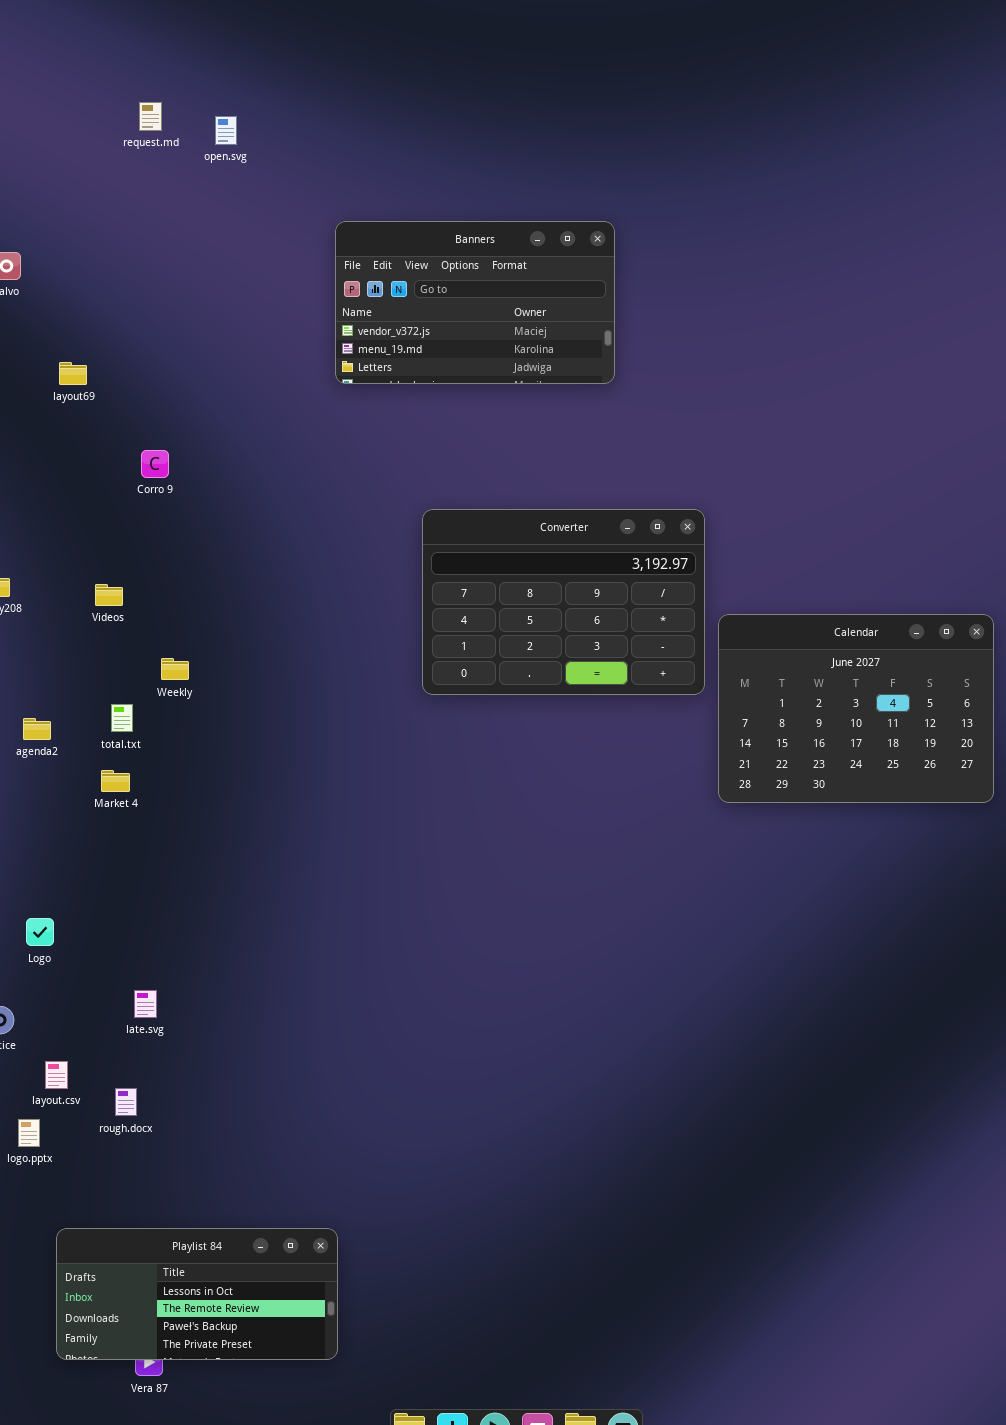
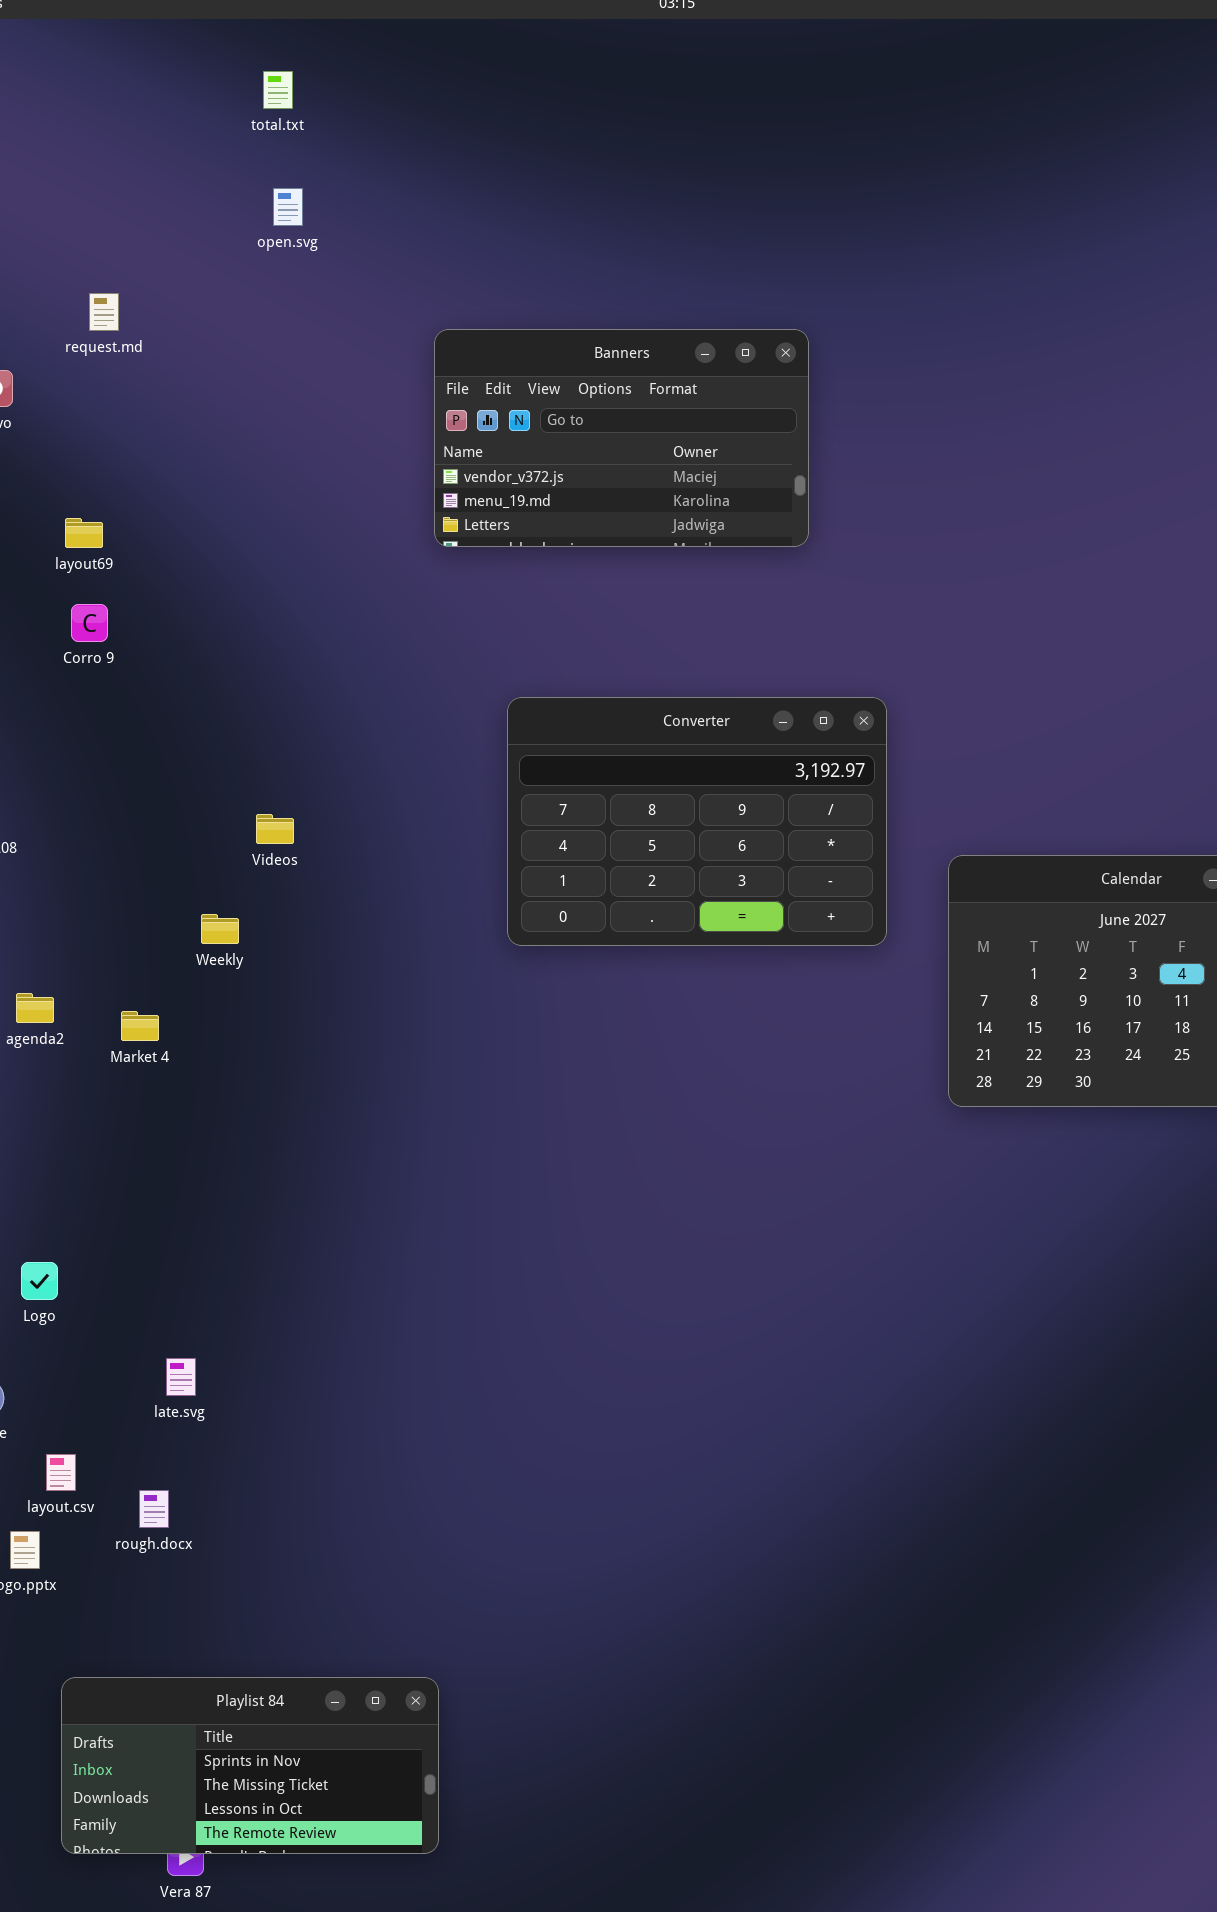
request.md: [139,102,162,131] -> [89,293,119,331], moved
Corro 9: [141,450,169,478] -> [71,604,108,642], moved
Converter: [422,509,705,695] -> [507,697,887,946], moved
Videos: [95,584,123,606] -> [256,814,294,844], moved
total.txt: [111,704,133,732] -> [263,71,293,109], moved
Market 4: [101,770,130,792] -> [121,1011,159,1041], moved
Playlist 84: [56,1228,338,1360] -> [61,1677,439,1854], scrolled up 2 rows

